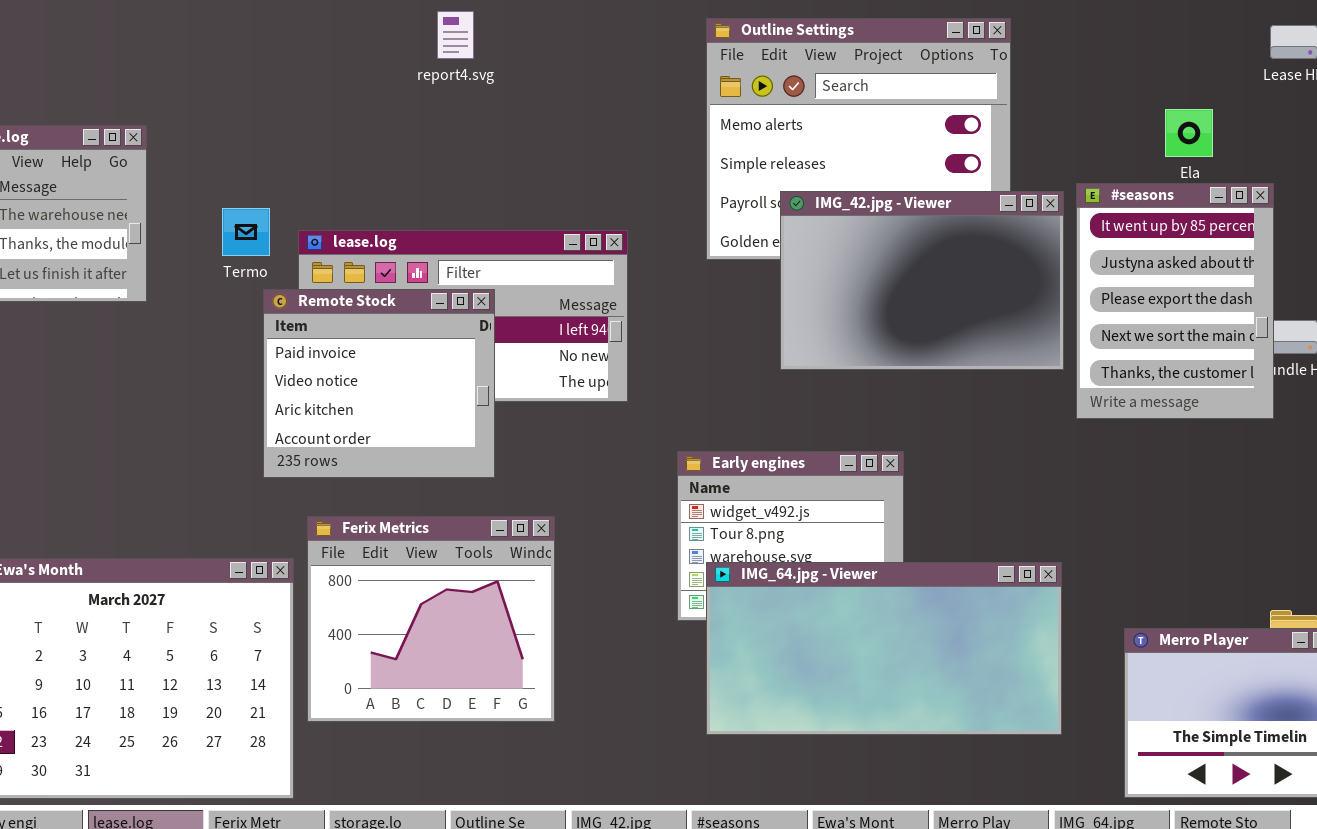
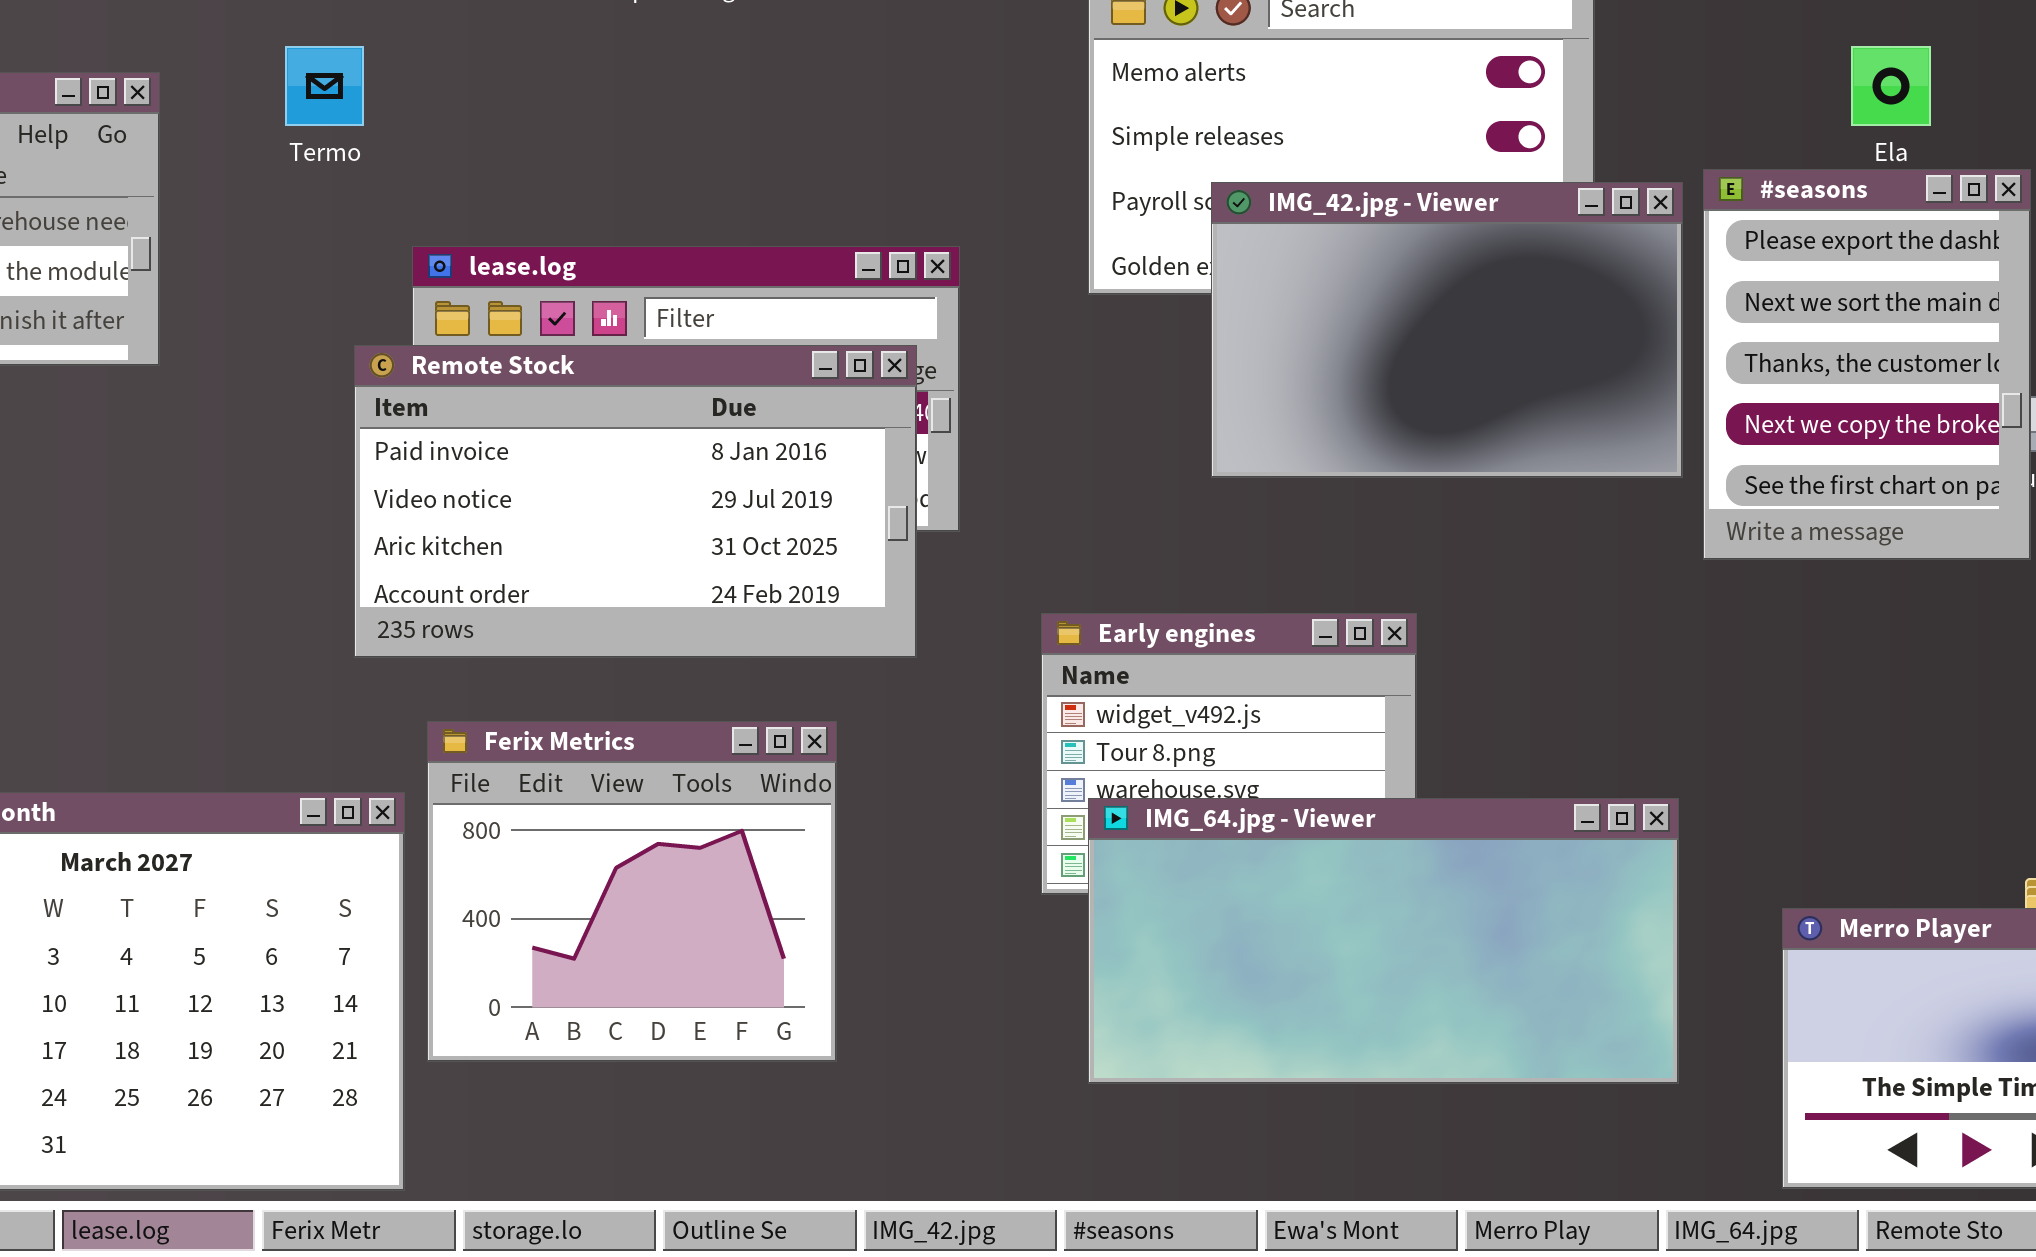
#seasons: [1076,183,1274,419] -> [1703,169,2031,560], scrolled down 2 rows
Termo: [222,208,270,256] -> [285,46,364,126], moved
Remote Stock: [263,289,495,478] -> [354,345,917,658], resized

